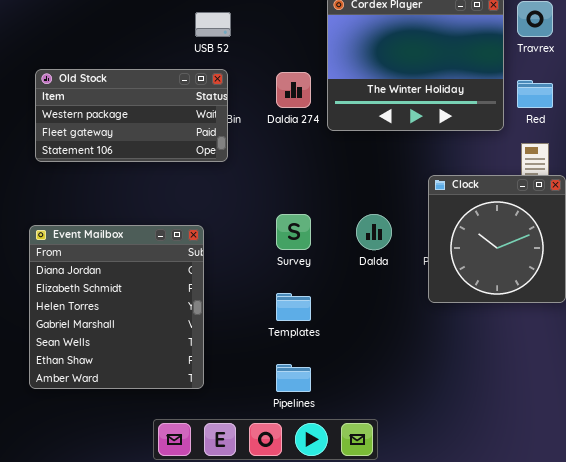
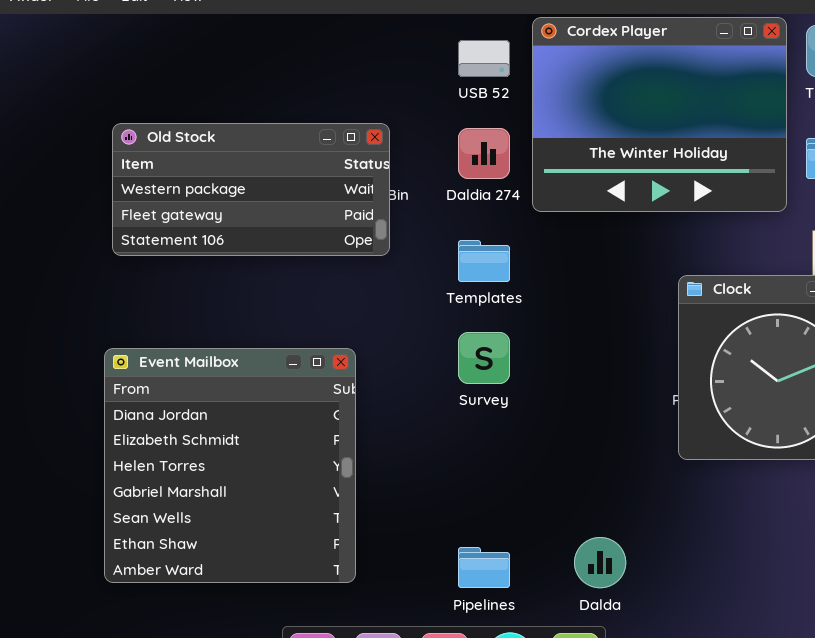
USB 52: [195,12,231,37] -> [458,40,510,77], moved
Dalda: [356,214,392,250] -> [574,537,626,588], moved
Templates: [276,293,311,321] -> [458,240,510,282], moved

